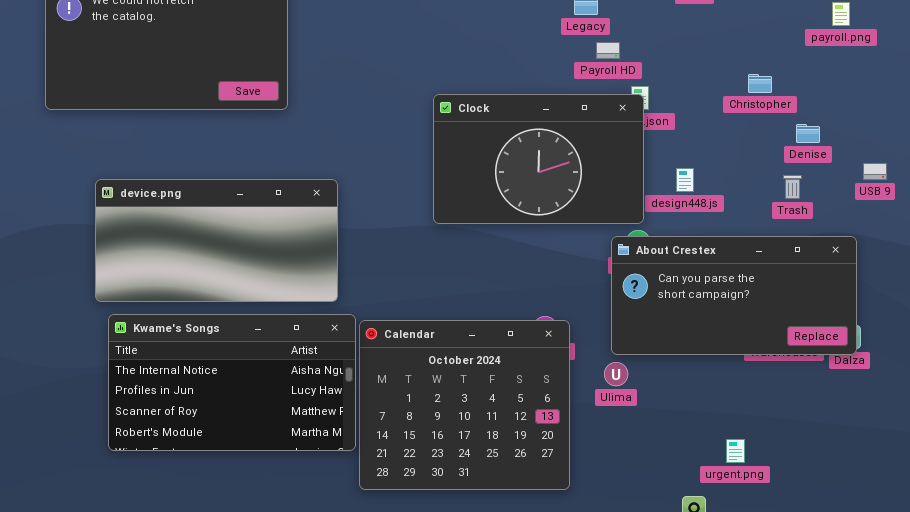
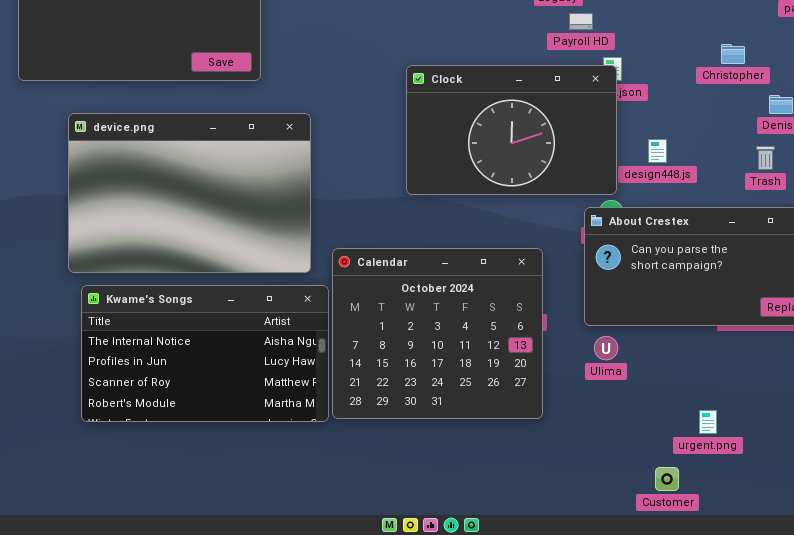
device.png: [95,179,338,302] -> [68,113,311,273], resized
Calendar: [359,320,570,490] -> [332,248,543,419], moved
Ulima: [604,362,628,386] -> [594,336,618,360], moved

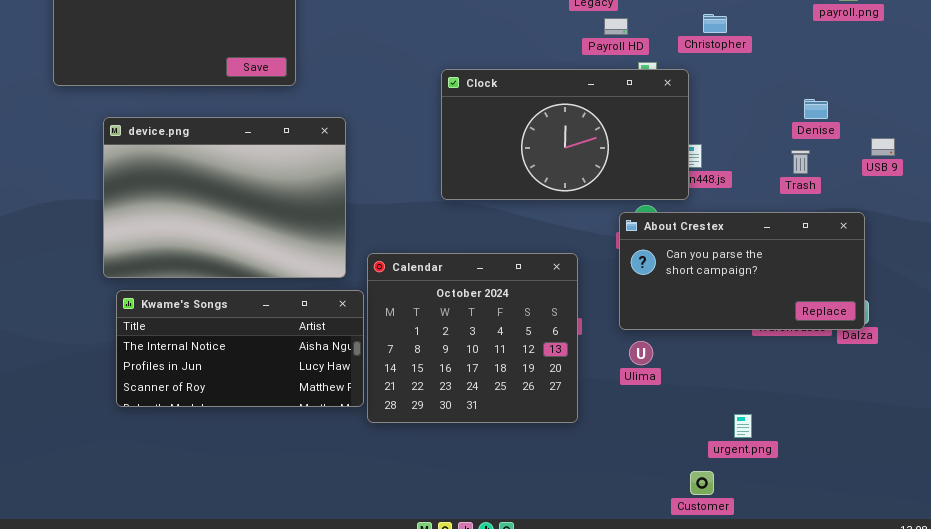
Christopher: [721,44,745,64] -> [703,14,727,33], moved
Clock: [406,65,617,195] -> [441,69,689,200], resized
Kwame's Songs: [81,285,329,422] -> [116,290,364,407], resized

